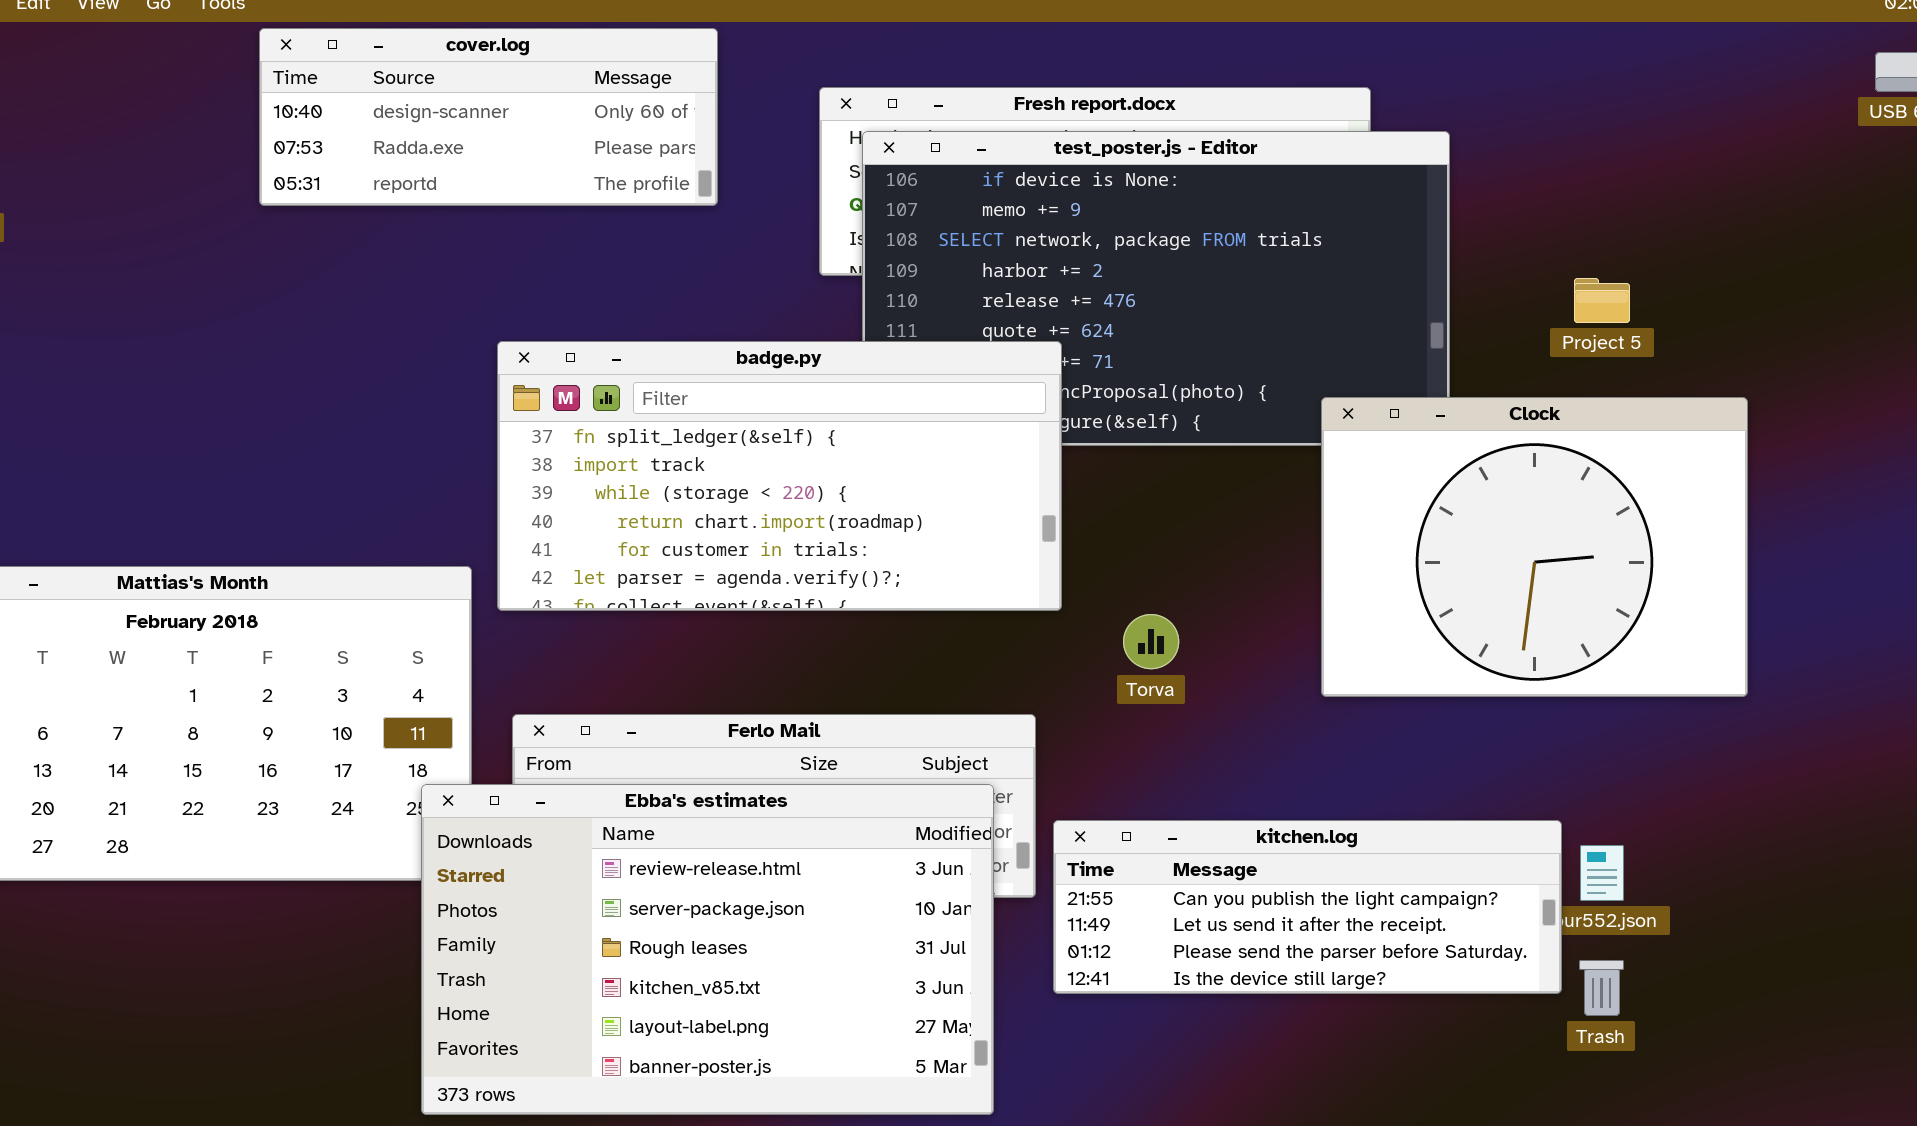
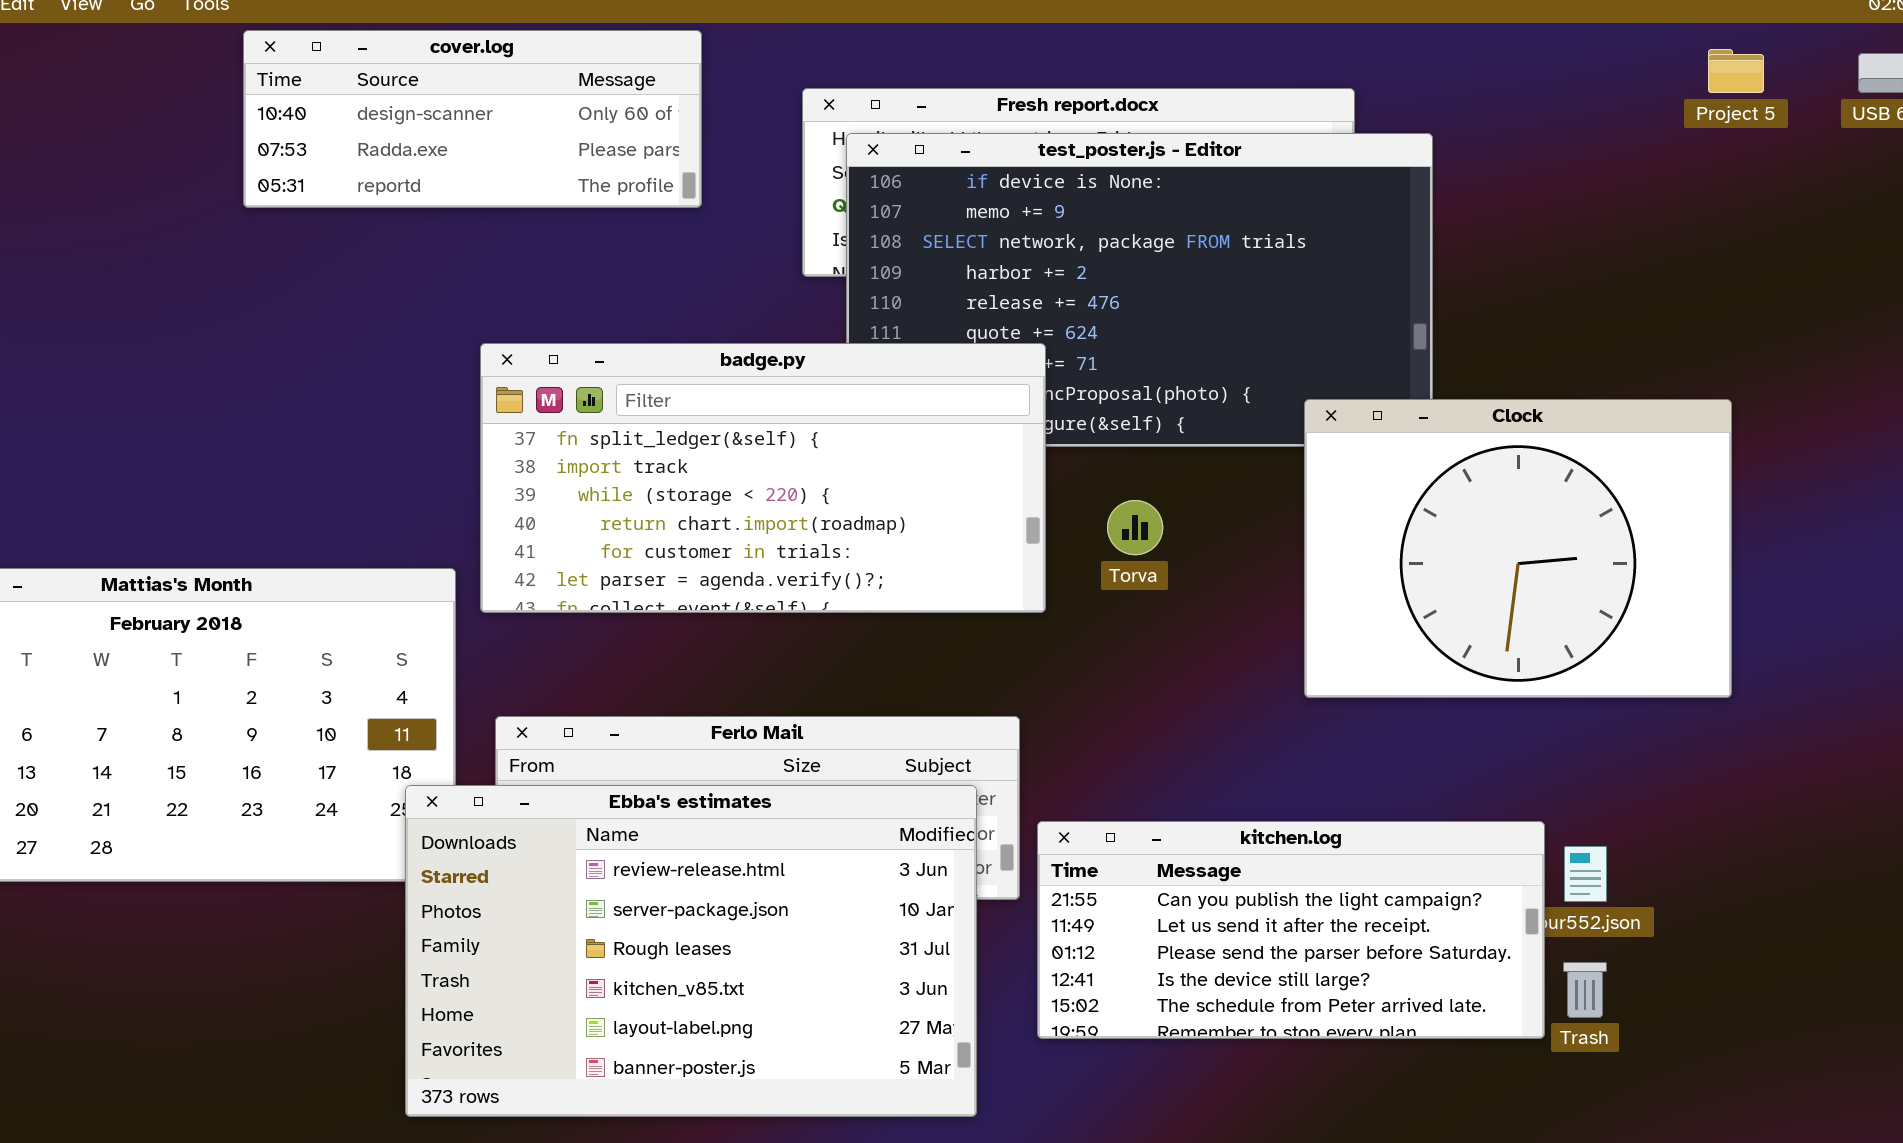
Project 5: [1574,278,1630,323] -> [1708,49,1764,93], moved
Torva: [1123,614,1179,669] -> [1107,500,1163,555], moved
kitchen.log: [1053,820,1562,994] -> [1037,821,1545,1039], resized

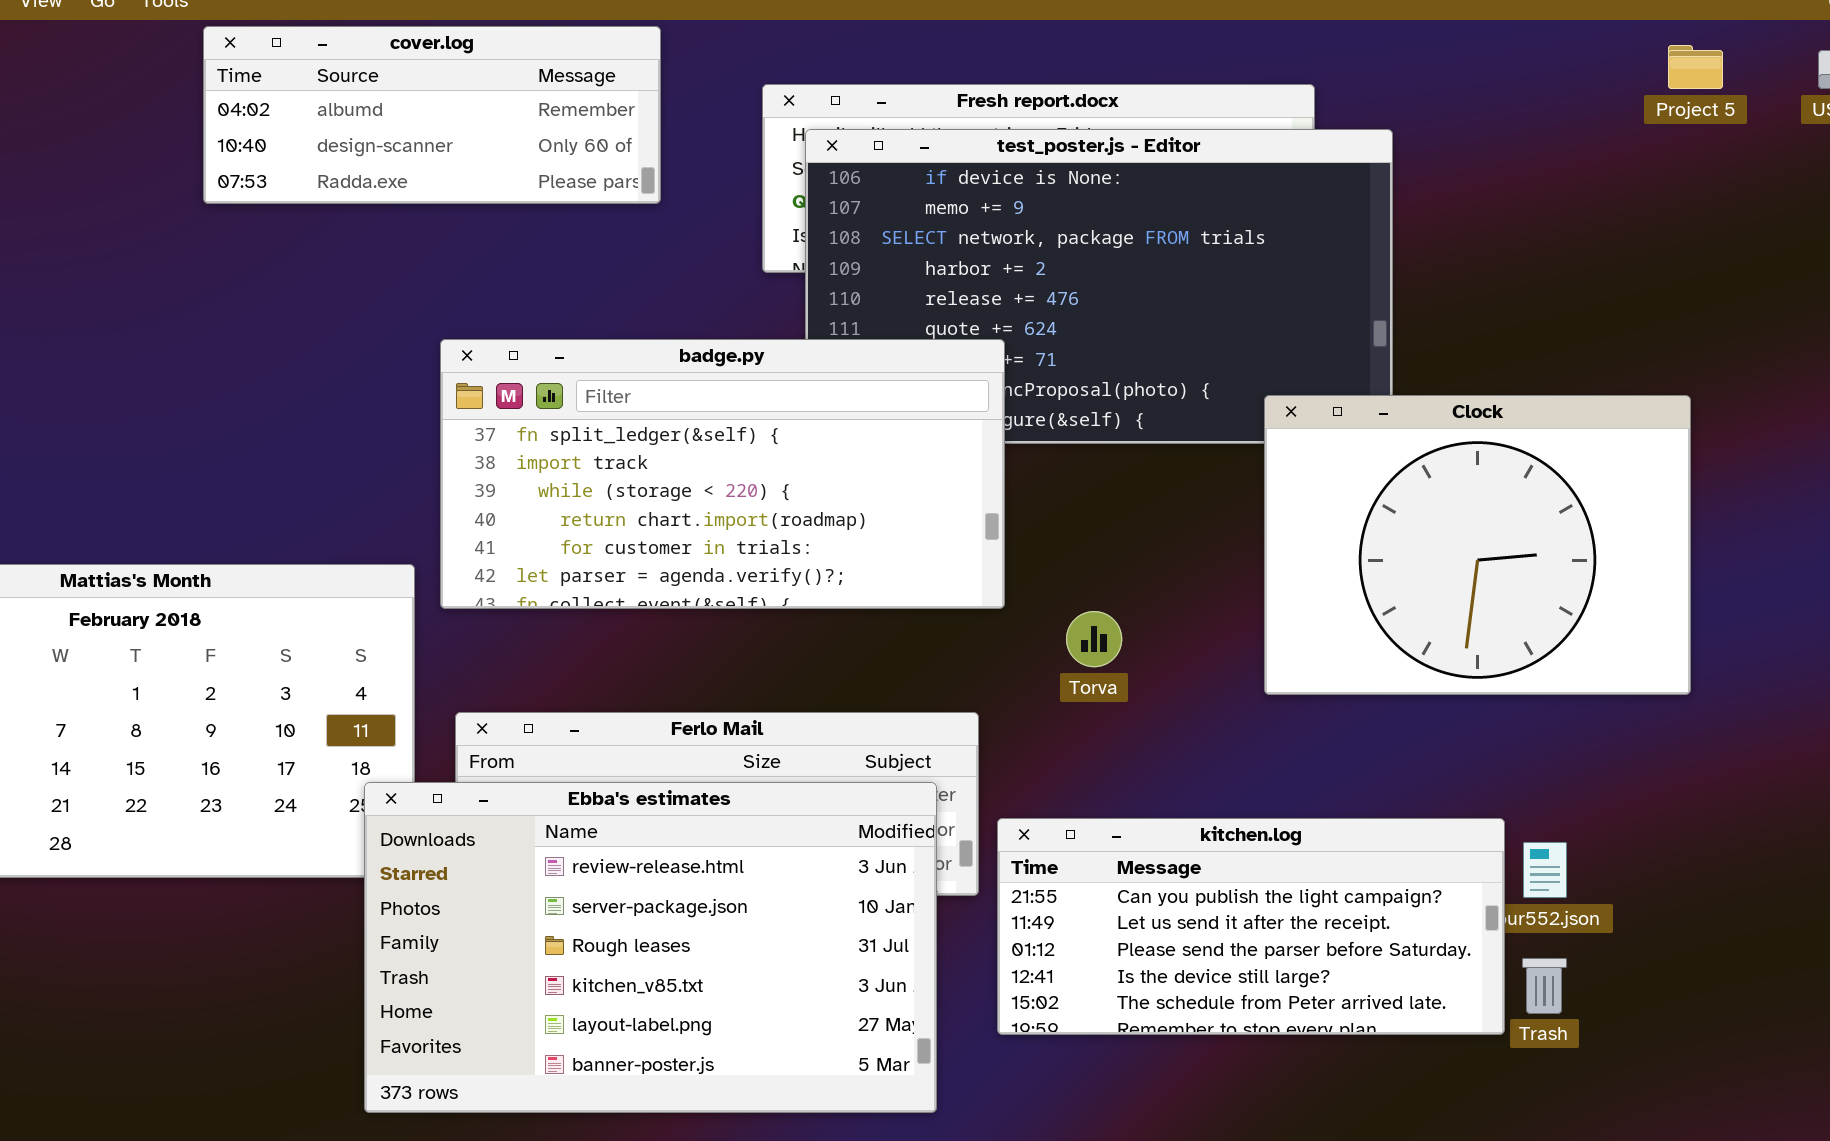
cover.log: [243,30,702,208] -> [203,26,661,204], scrolled up 1 row
Torva: [1107,500,1163,555] -> [1066,611,1122,667], moved

